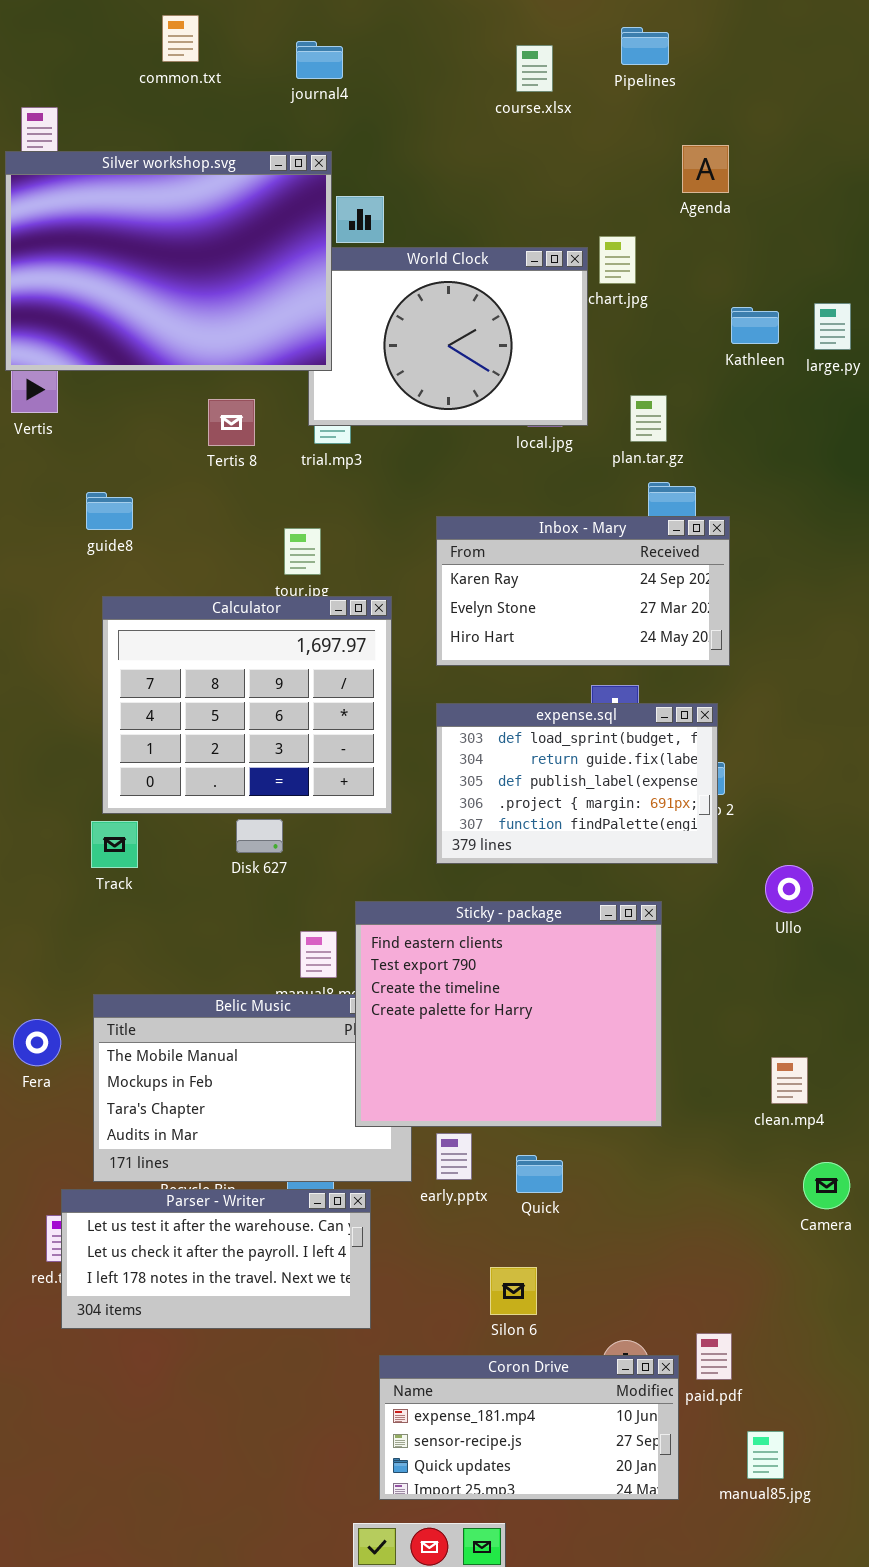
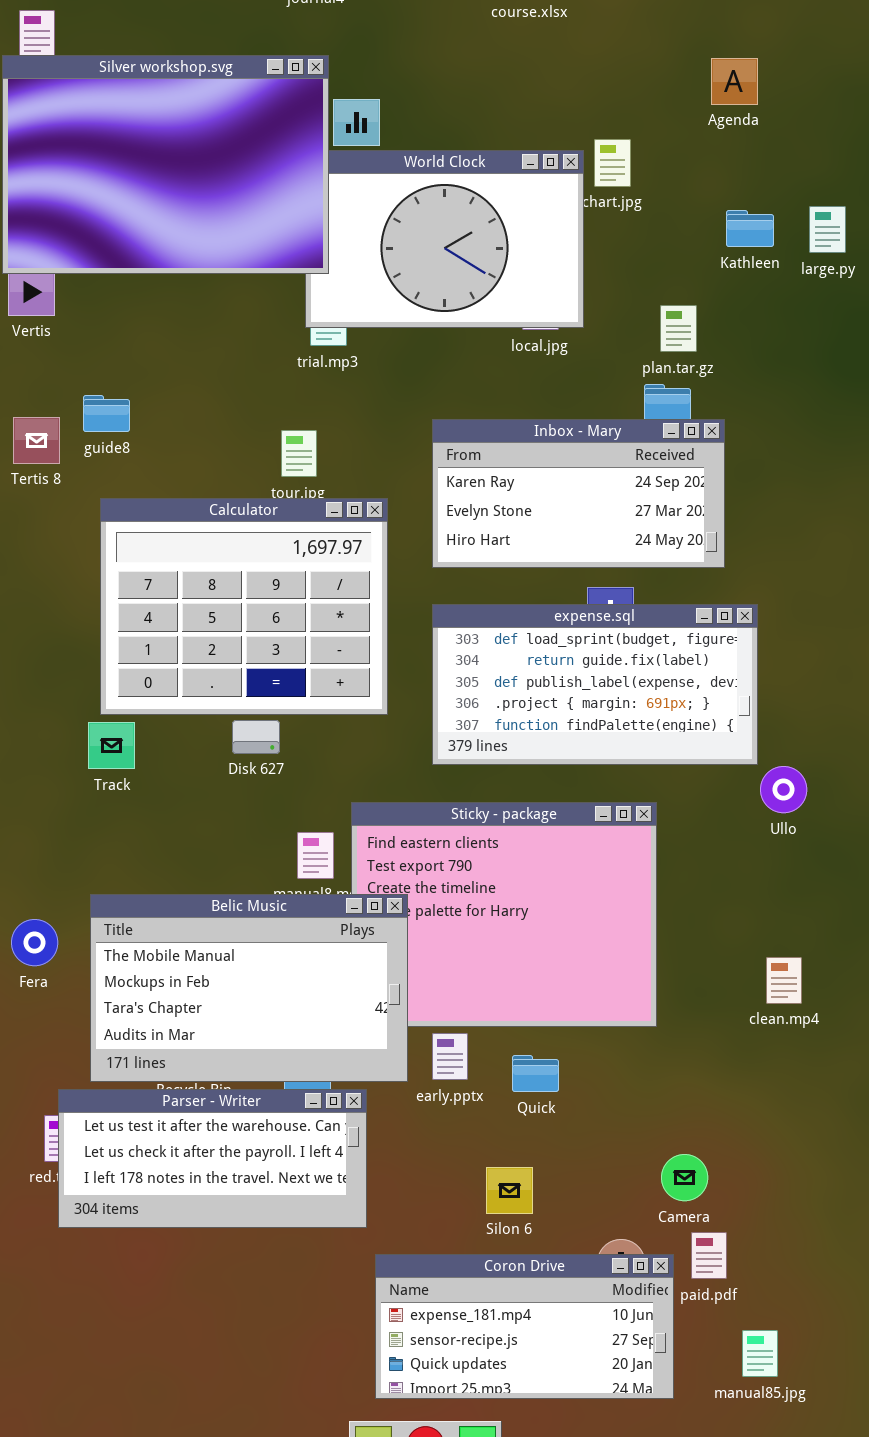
Agenda: [682,145,729,193] -> [711,58,758,105], moved
plan.tar.gz: [630,395,667,442] -> [660,305,697,352], moved
Tertis 8: [208,399,255,446] -> [13,417,60,464], moved
expense.sql: [436,703,718,864] -> [432,604,758,765], resized
Belic Music: [93,994,412,1182] -> [90,894,408,1082], raised
Camera: [803,1162,850,1209] -> [661,1154,708,1201], moved

